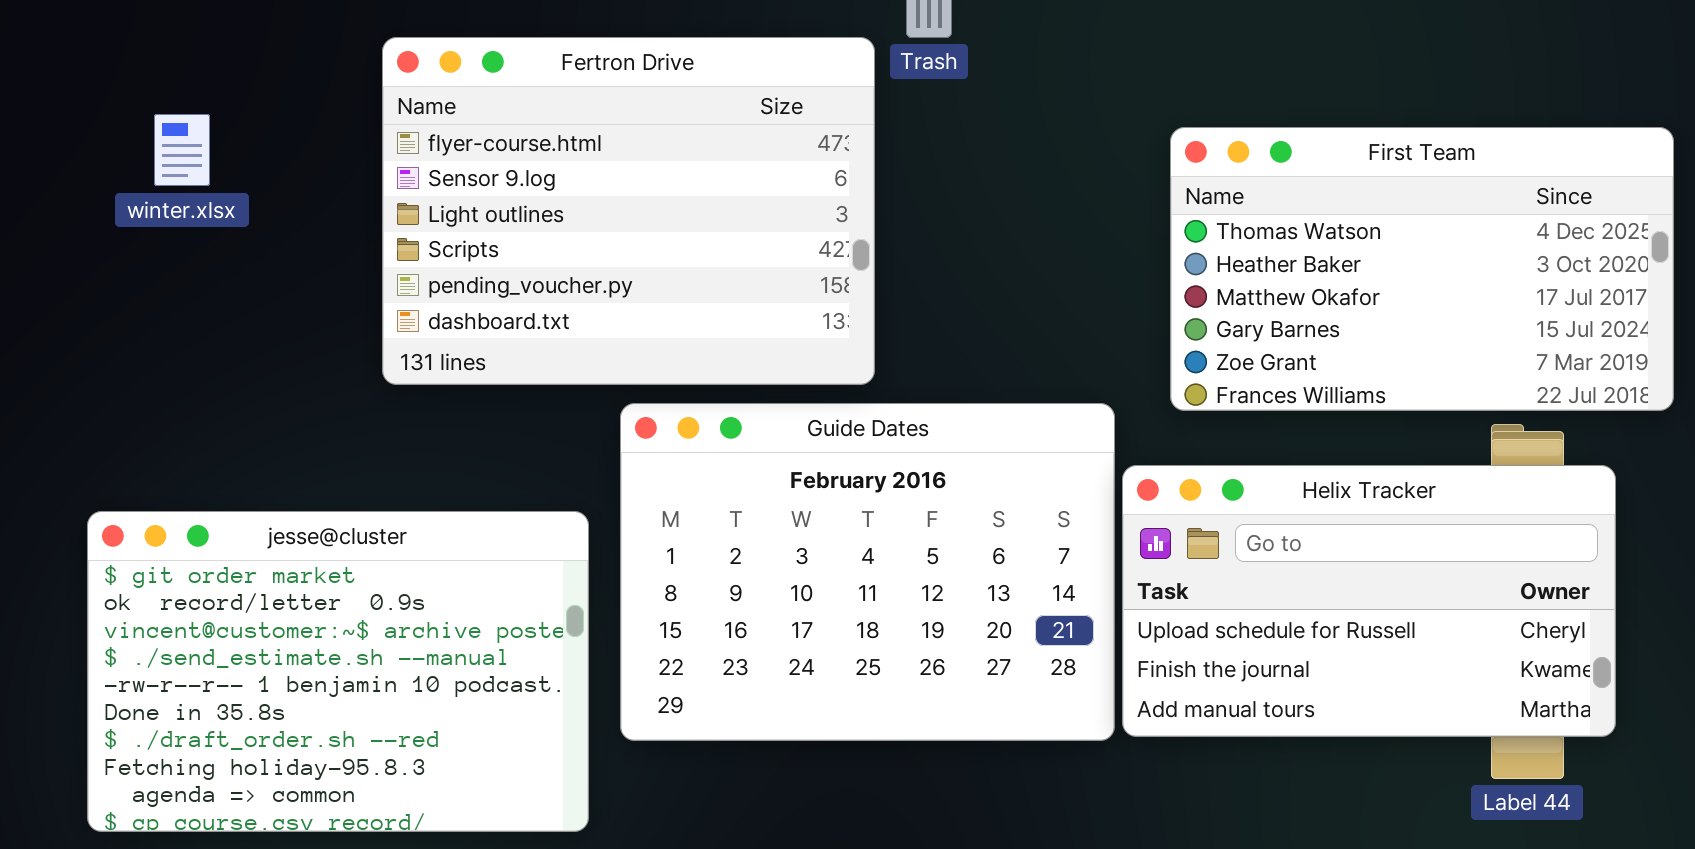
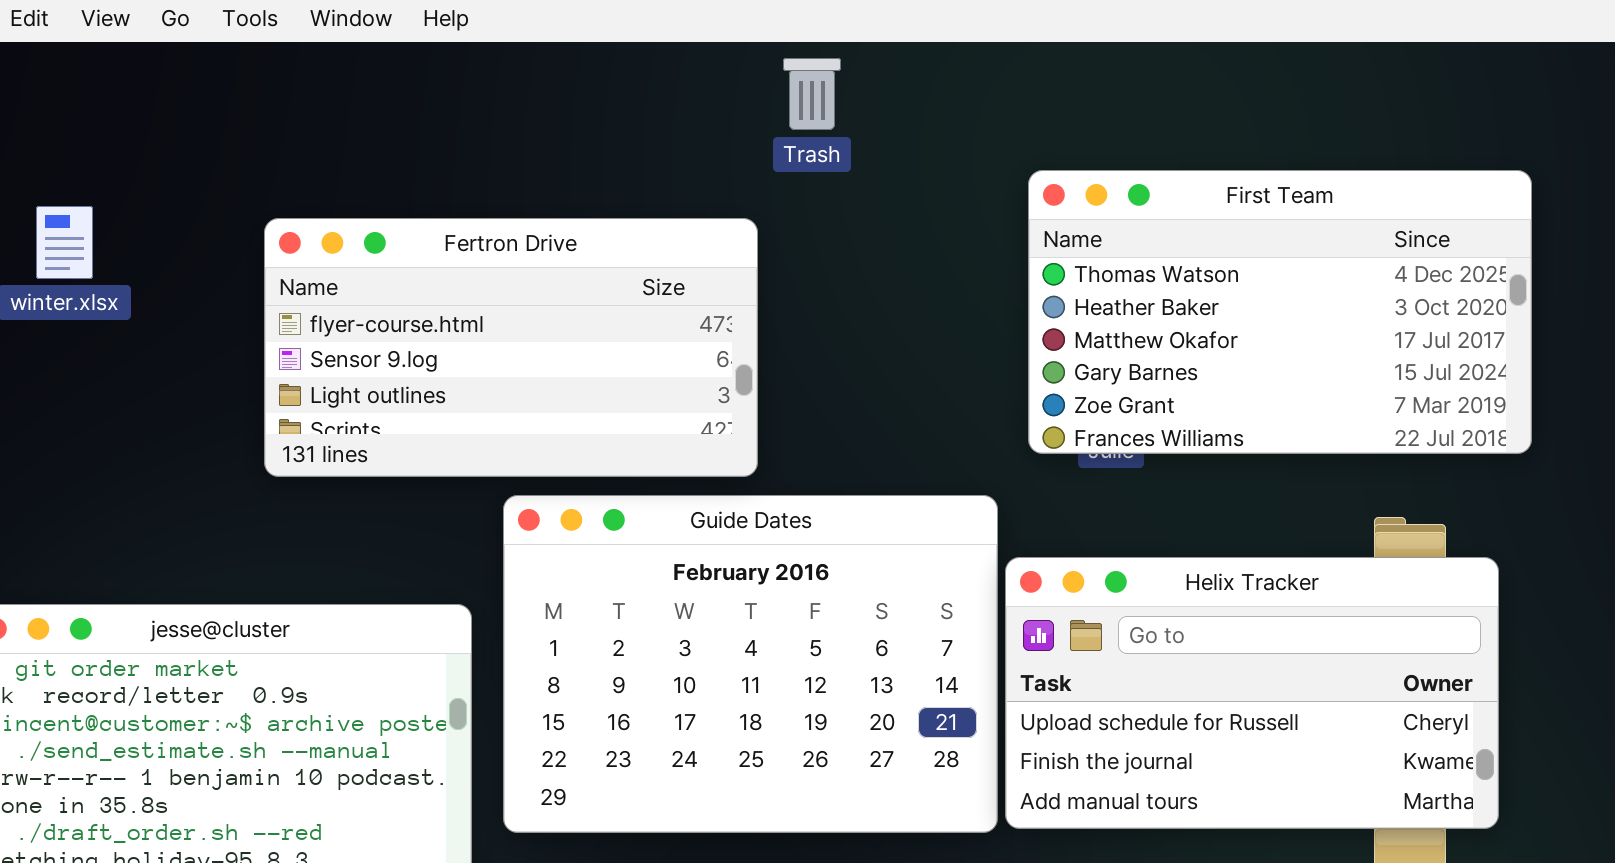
Fertron Drive: [382,37,875,385] -> [264,218,758,477], resized
First Team: [1170,127,1674,411] -> [1028,170,1532,454], moved

